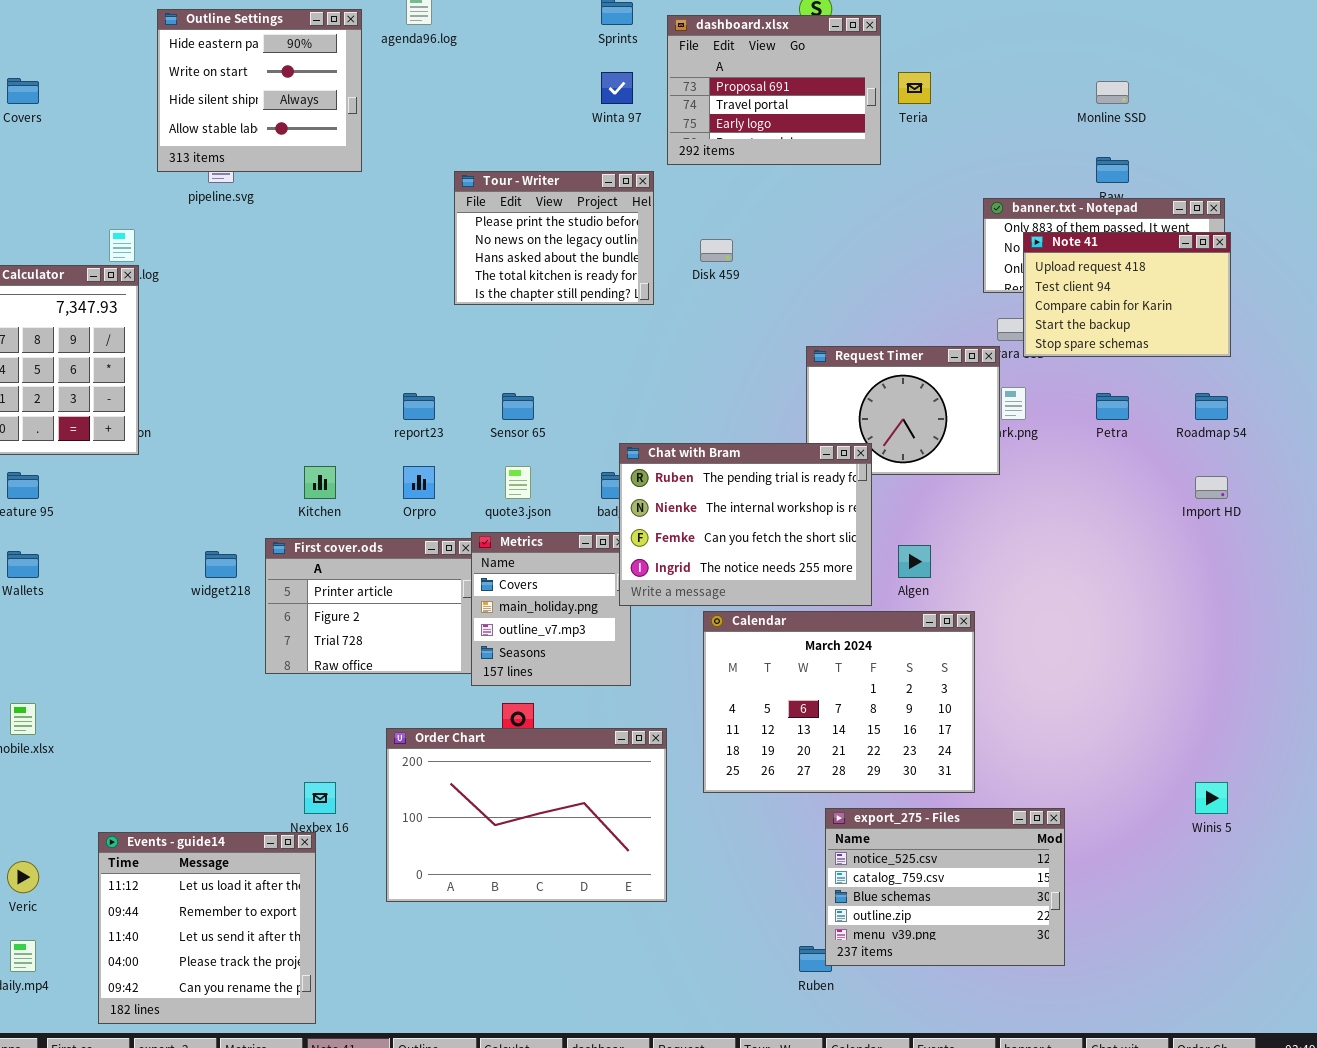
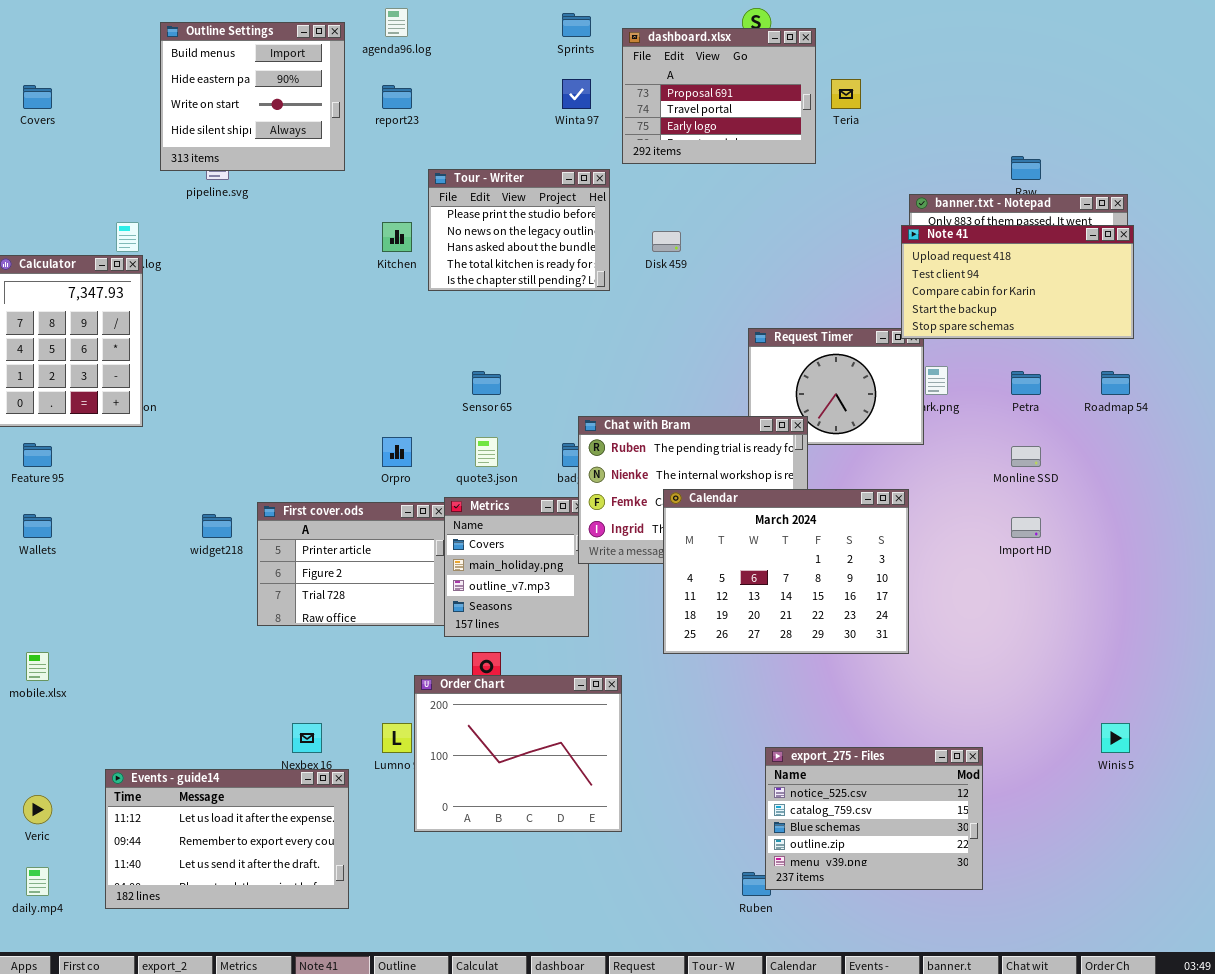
Outline Settings: [157,9,362,172] -> [160,22,345,171], scrolled up 1 row
Monline SSD: [1096,81,1129,104] -> [1011,446,1041,467], moved
Note 41: [1023,232,1231,357] -> [901,225,1134,339], resized
report23: [403,393,435,420] -> [382,85,412,109], moved
Kitchen: [304,466,336,499] -> [382,222,412,252], moved
Import HD: [1195,476,1228,499] -> [1011,517,1041,538], moved
Calendar: [703,611,975,793] -> [663,489,909,654], moved
Order Chart: [386,728,667,902] -> [414,675,622,832], resized
Events - guide14: [98,832,316,1024] -> [105,769,349,909], resized

